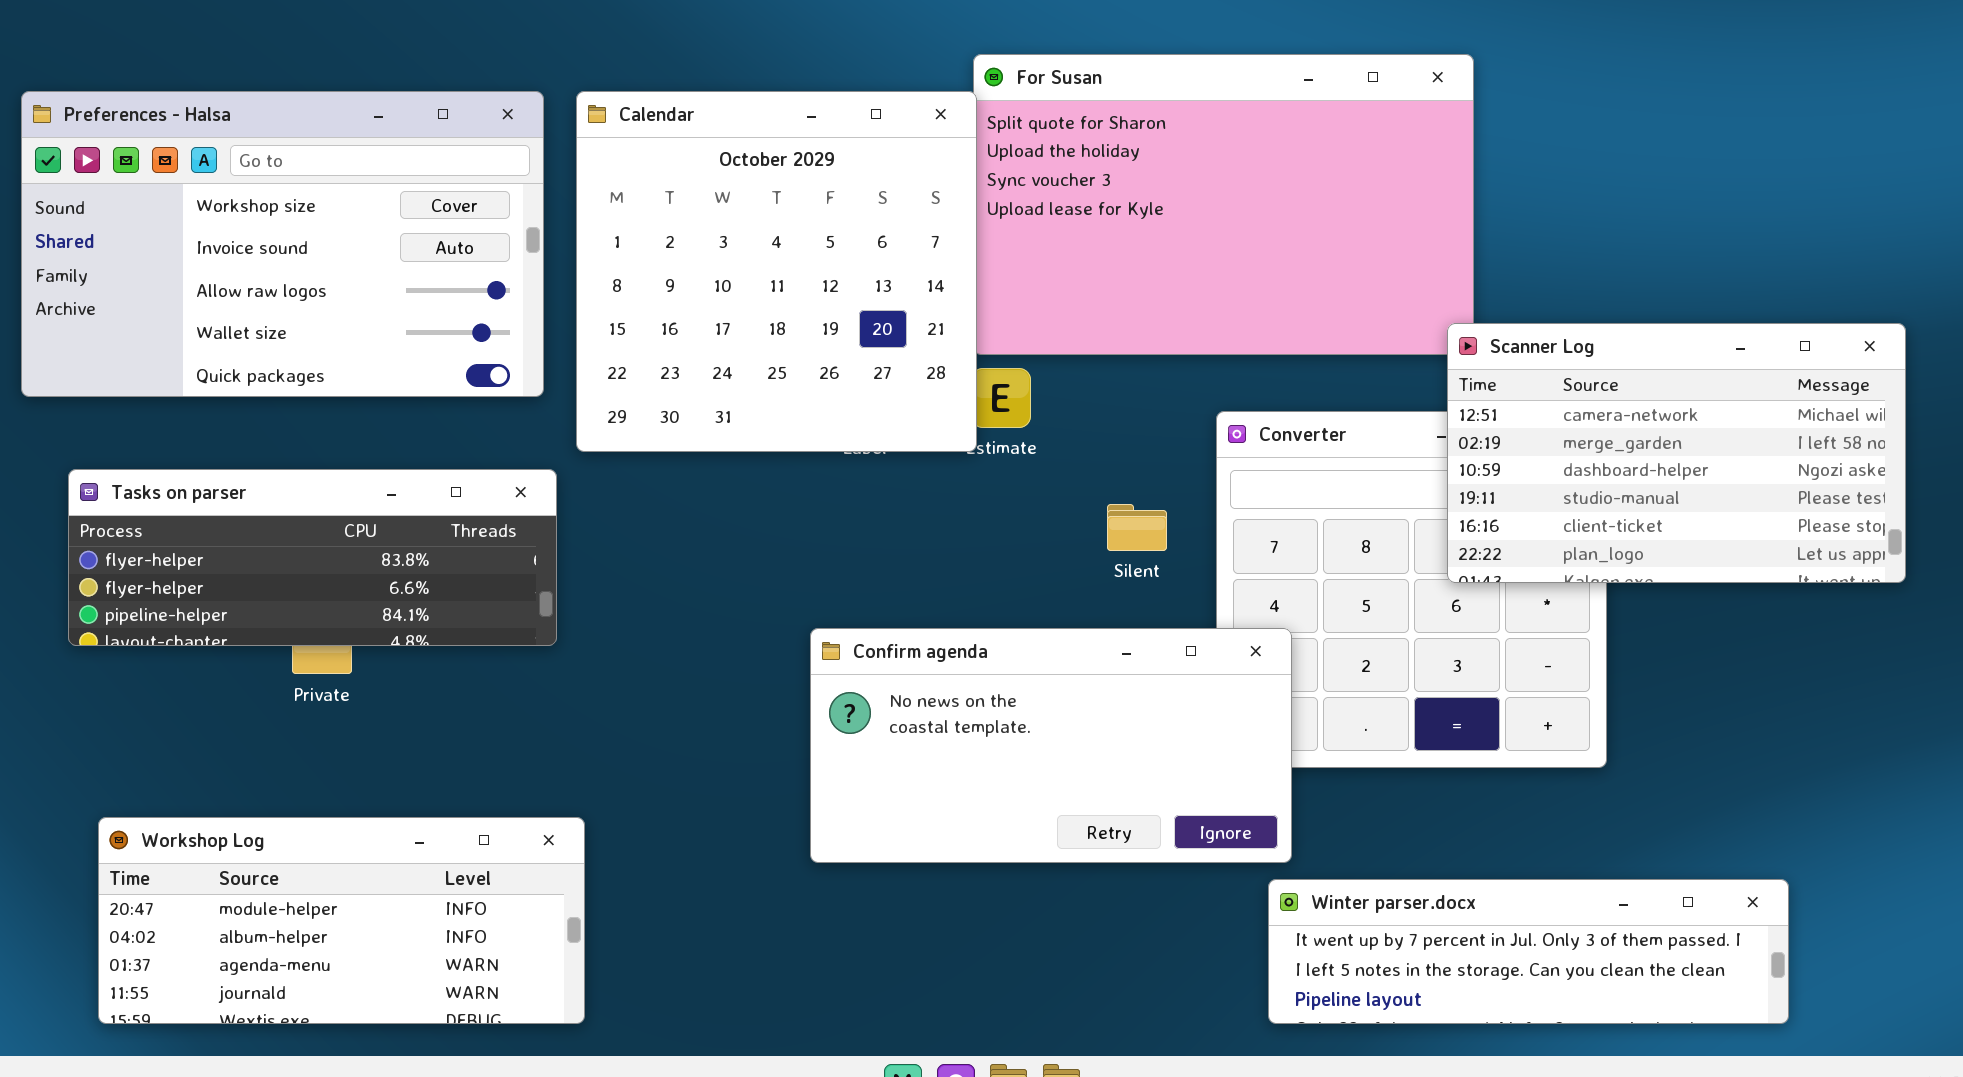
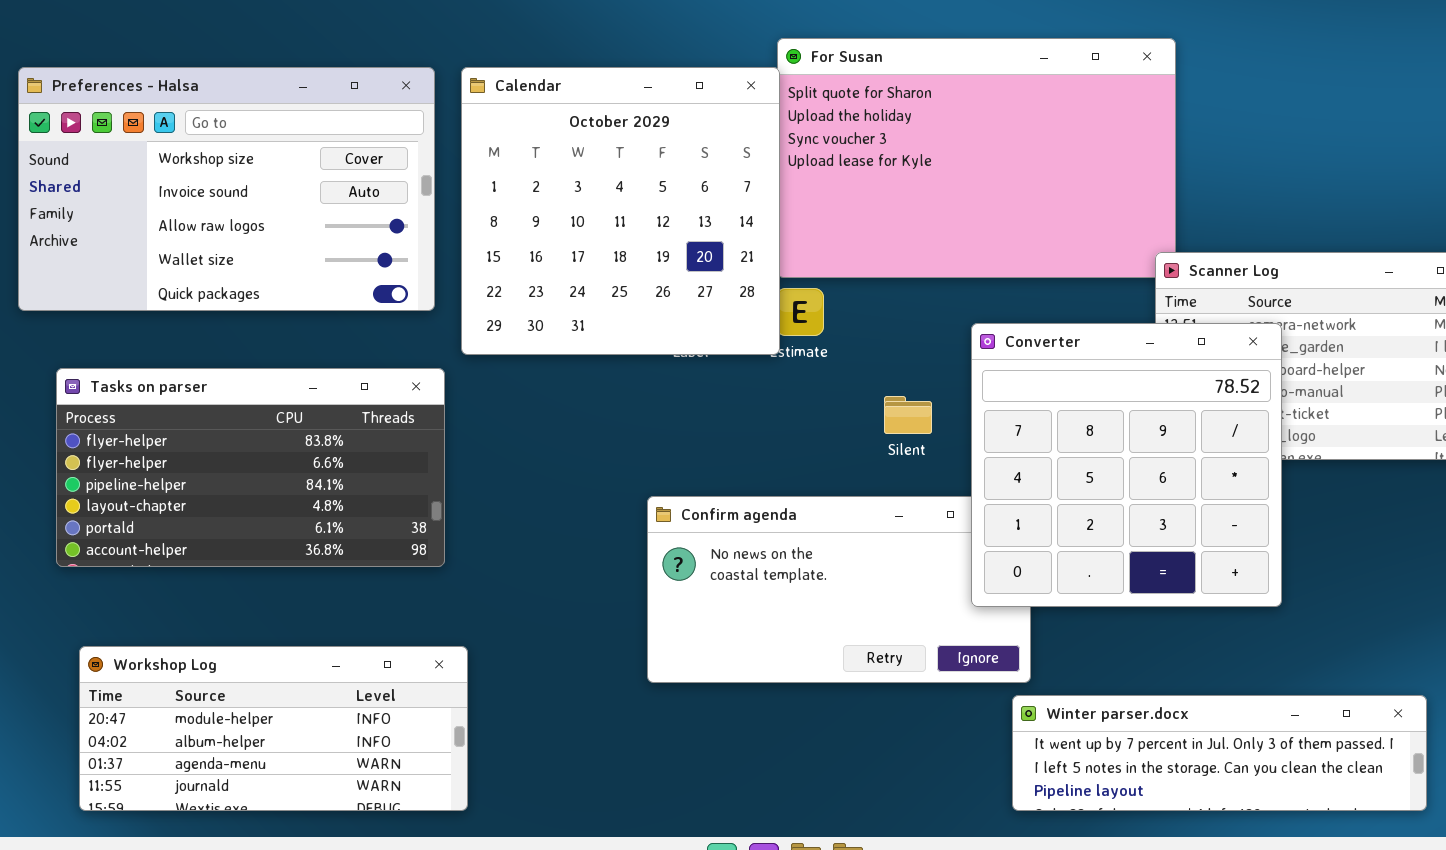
Converter: [1216,411,1607,768] -> [971,323,1282,607], raised
Tasks on parser: [68,469,557,646] -> [56,368,445,567], resized

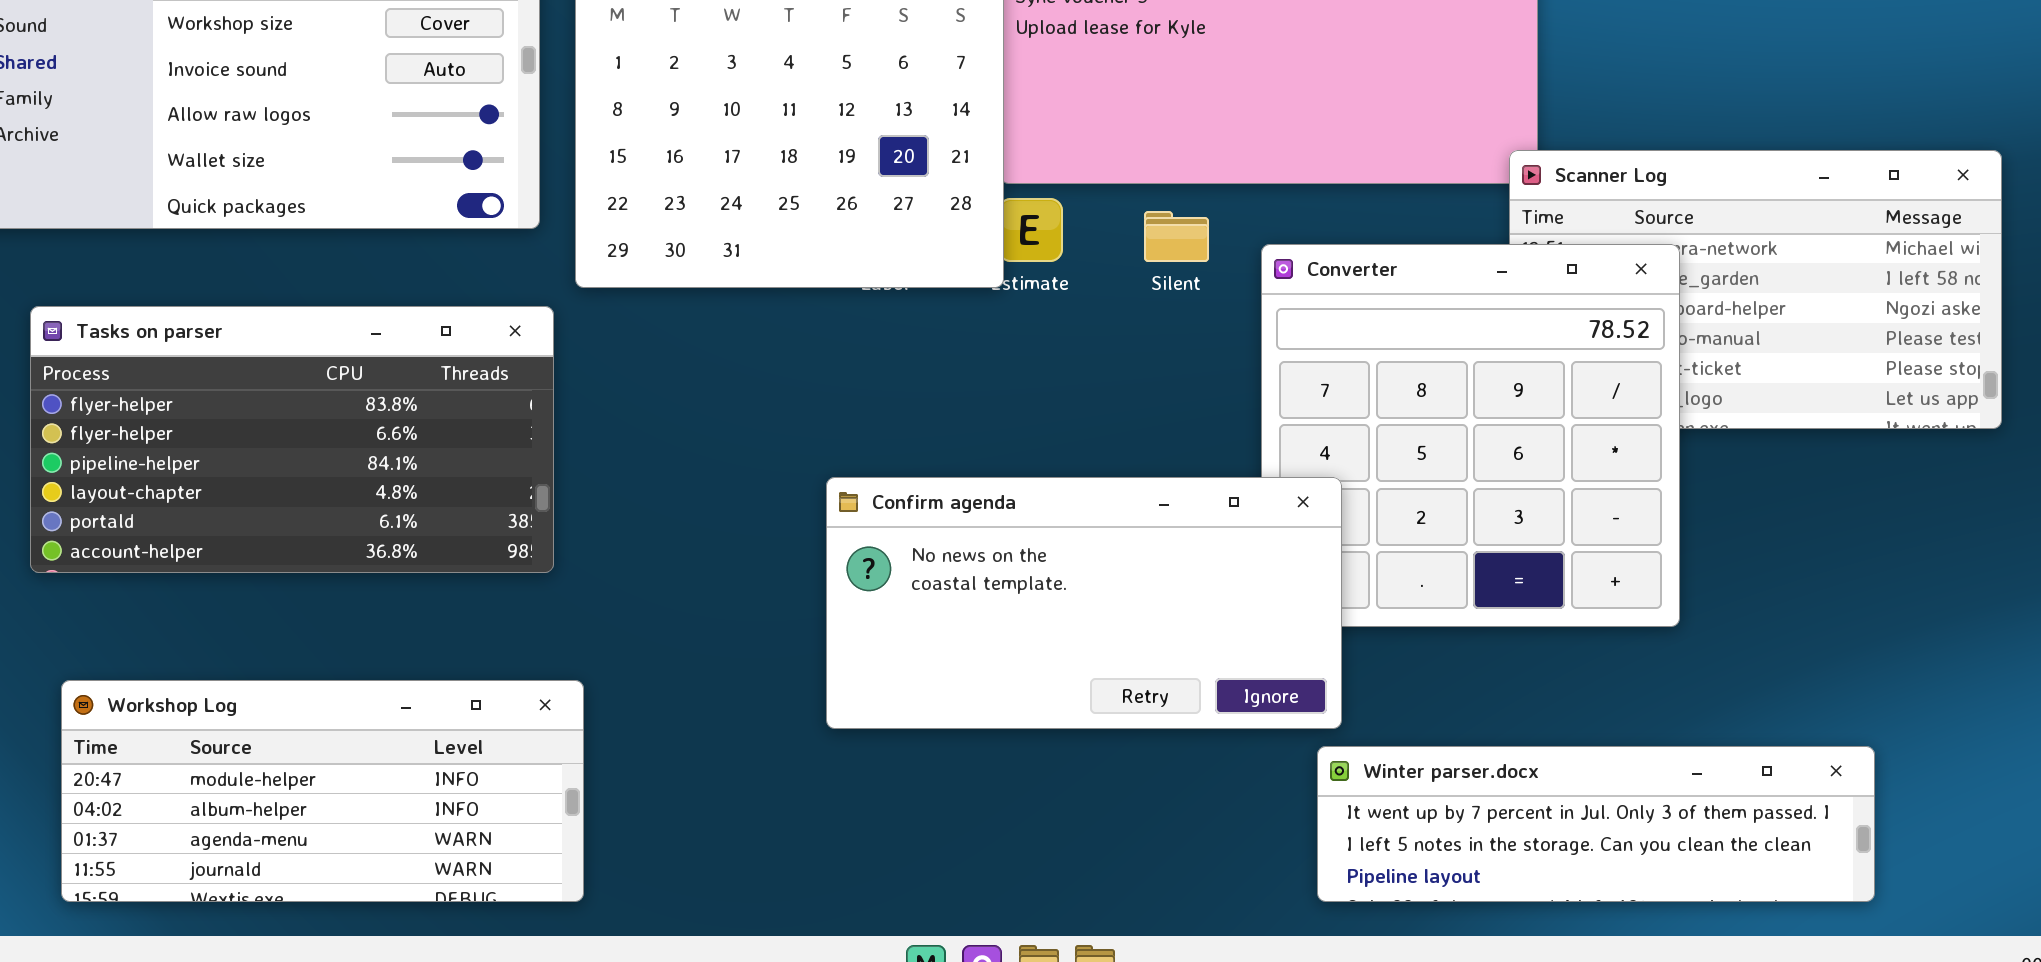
Silent: [884,396,932,434] -> [1144,211,1209,262], moved
Confirm agenda: [647,496,1031,683] -> [826,477,1342,729], raised

